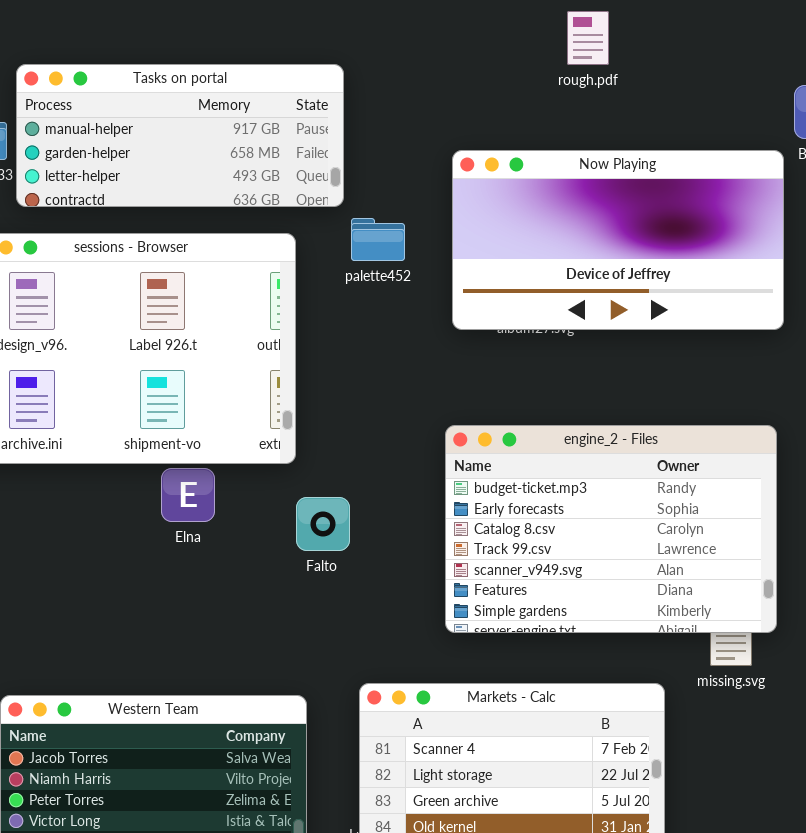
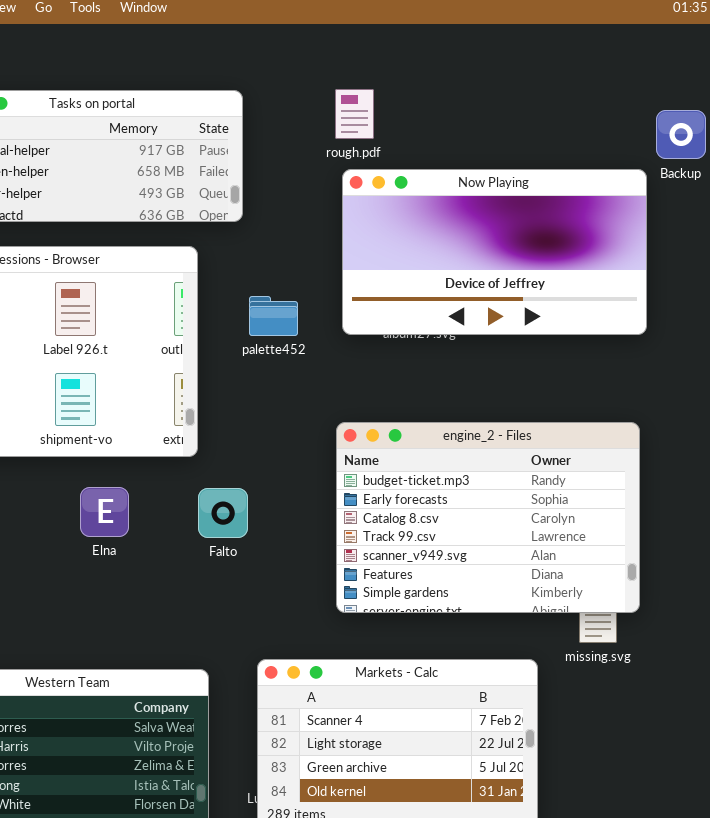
rough.pdf: [567,11,609,65] -> [335,89,374,139], moved
palette452: [351,218,405,261] -> [249,296,298,336], moved
Elna: [161,468,215,522] -> [80,487,129,537], moved

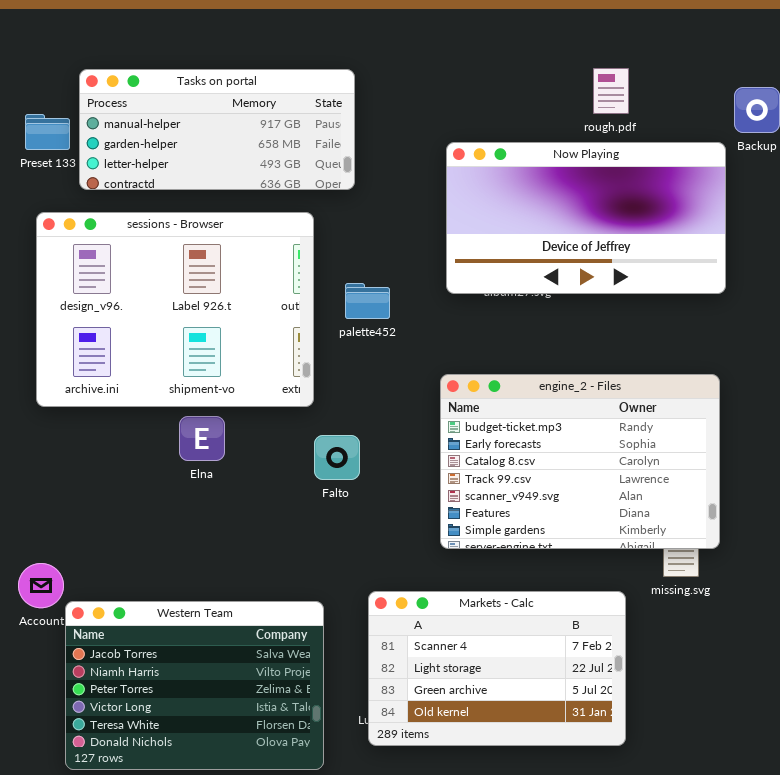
rough.pdf: [335,89,374,139] -> [593,68,629,114], moved
palette452: [249,296,298,336] -> [345,283,390,319], moved
Elna: [80,487,129,537] -> [179,416,225,461], moved

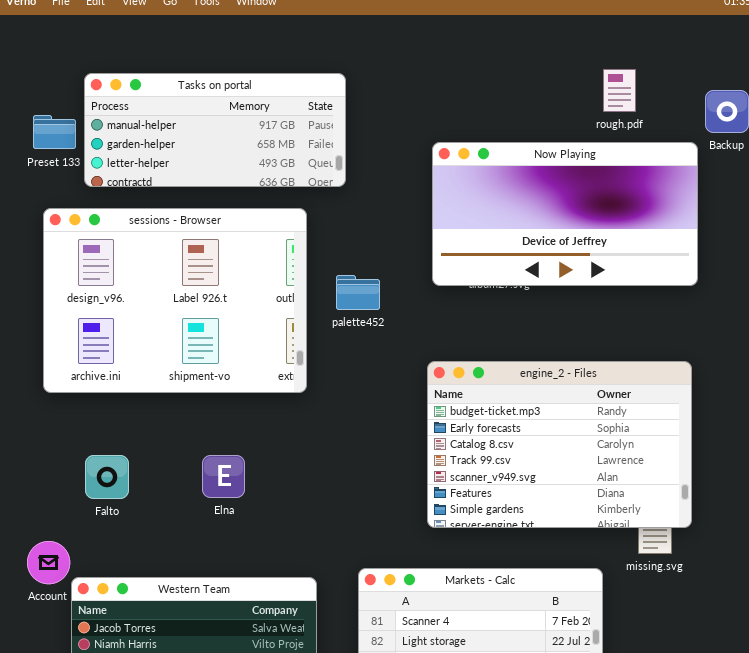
rough.pdf: [593,68,629,114] -> [603,69,636,112], moved
Elna: [179,416,225,461] -> [202,455,245,498], moved
Falto: [314,435,360,480] -> [85,455,129,499], moved

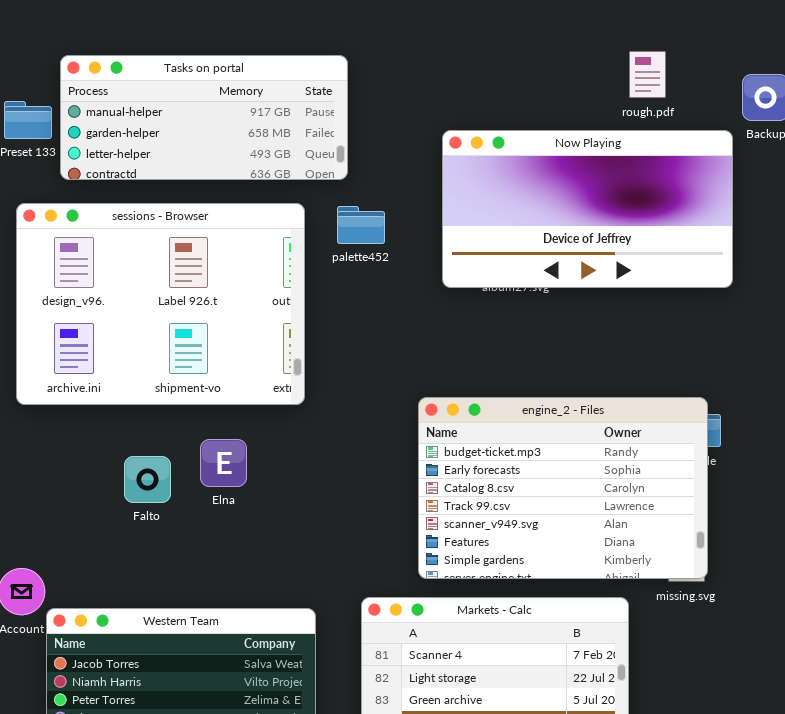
palette452: [336,275,380,310] -> [337,206,385,244], moved
engine_2 - Files: [427,361,692,528] -> [418,397,708,579], moved
Elna: [202,455,245,498] -> [200,439,247,487], moved
Falto: [85,455,129,499] -> [124,456,171,503], moved

